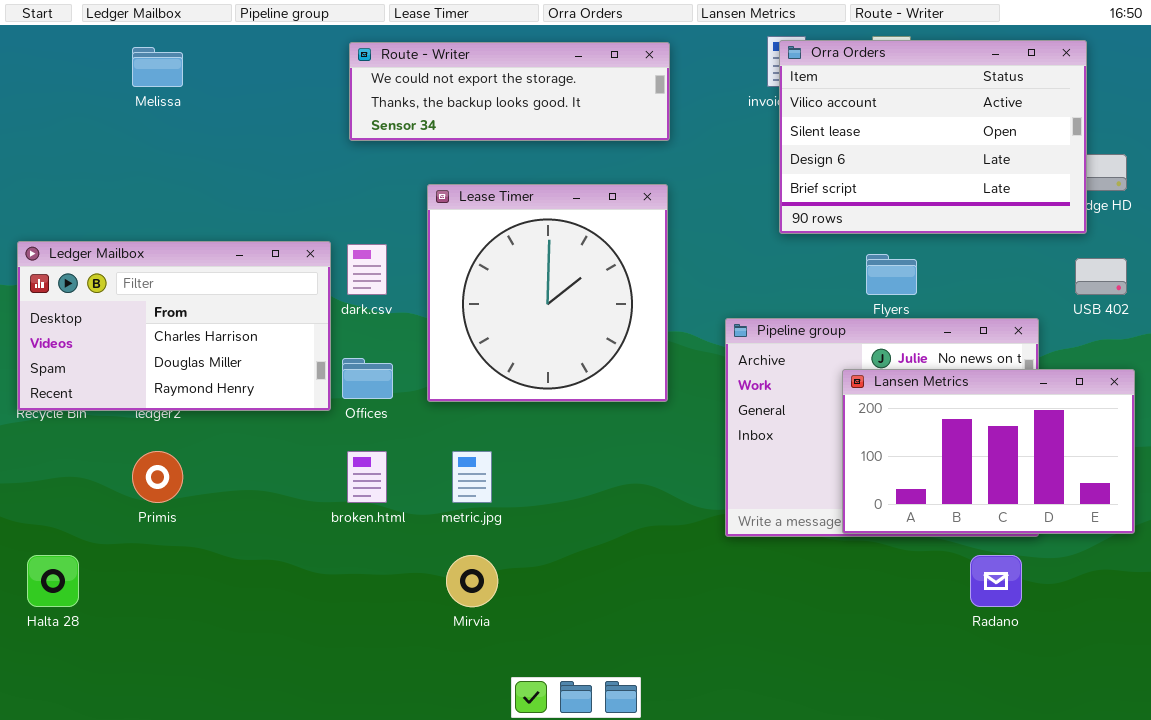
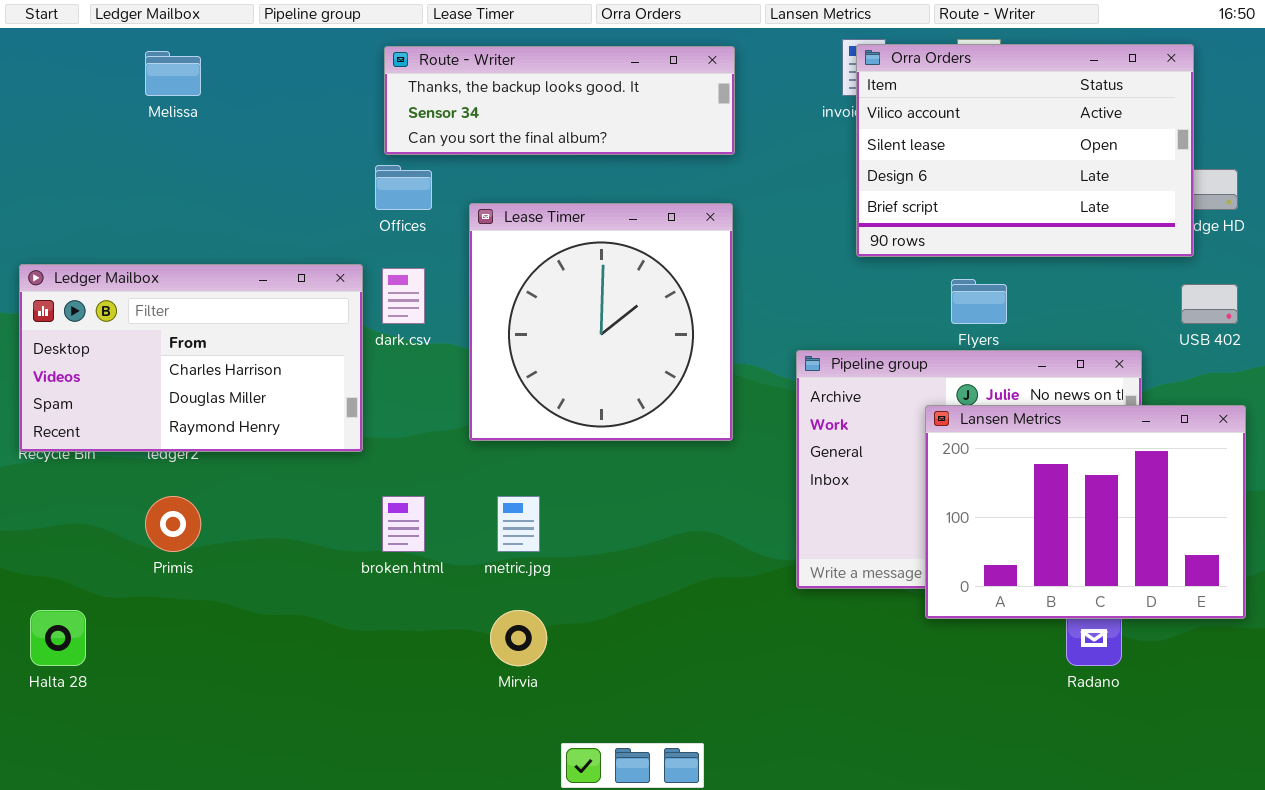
Route - Writer: [349,42,670,141] -> [384,46,735,155], scrolled down 1 row
Offices: [342,358,393,399] -> [375,165,432,210], moved
Lansen Metrics: [842,369,1135,534] -> [925,405,1246,619], resized

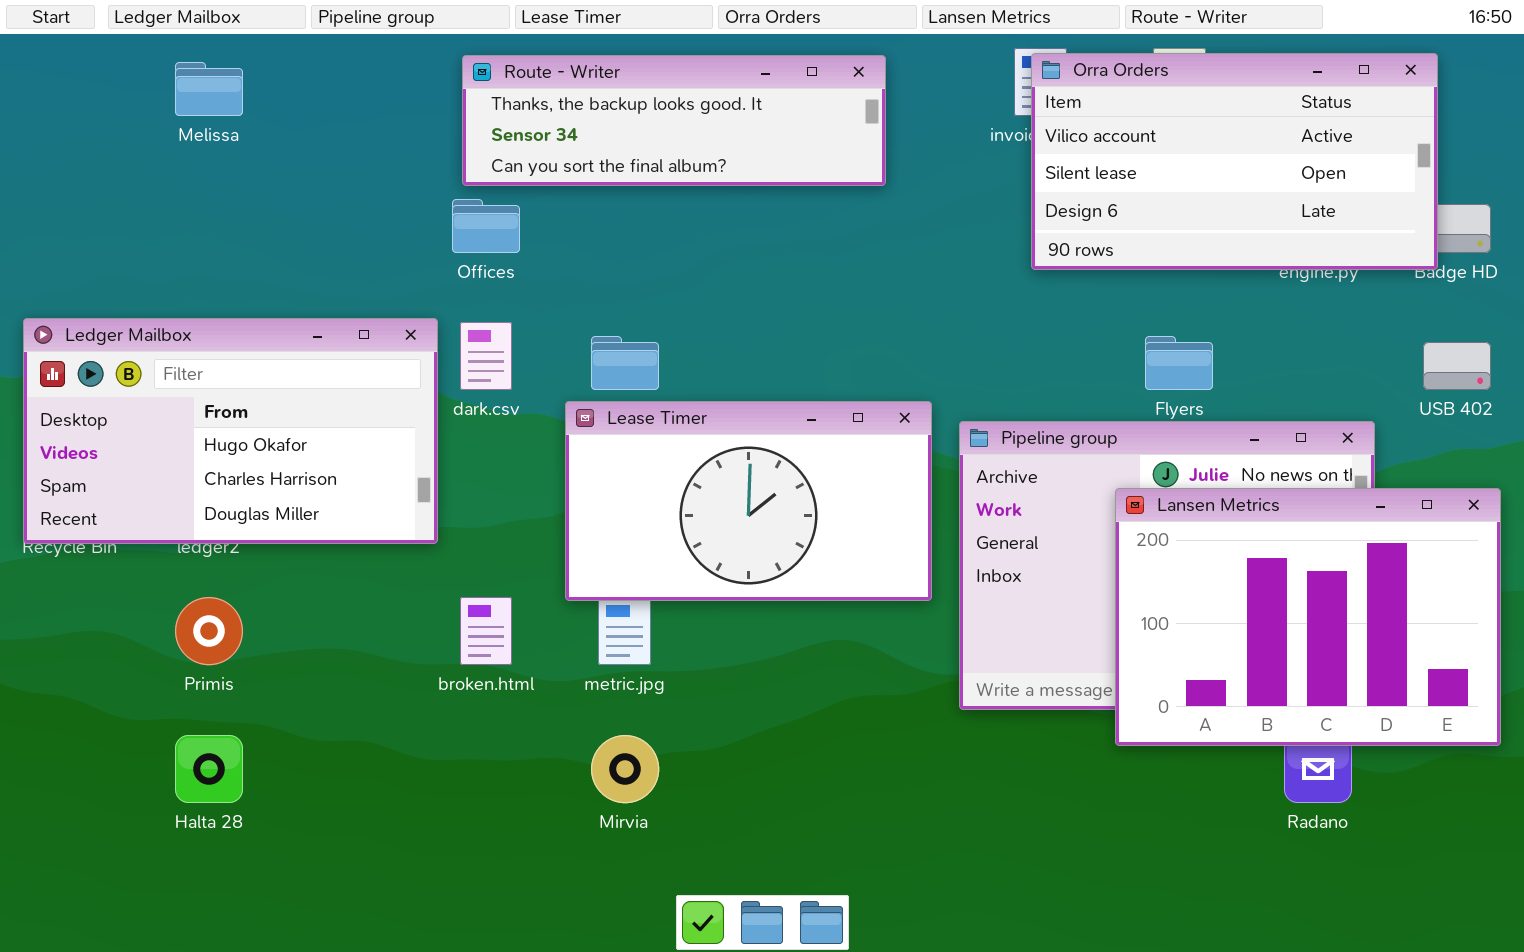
Orra Orders: [856,44,1194,257] -> [1031,53,1438,270], resized
Lease Timer: [469,203,733,441] -> [565,401,932,601], moved, resized
Ledger Mailbox: [19,264,363,452] -> [23,318,438,544], scrolled up 1 row
Halta 28: [30,610,86,666] -> [175,735,243,803], moved

